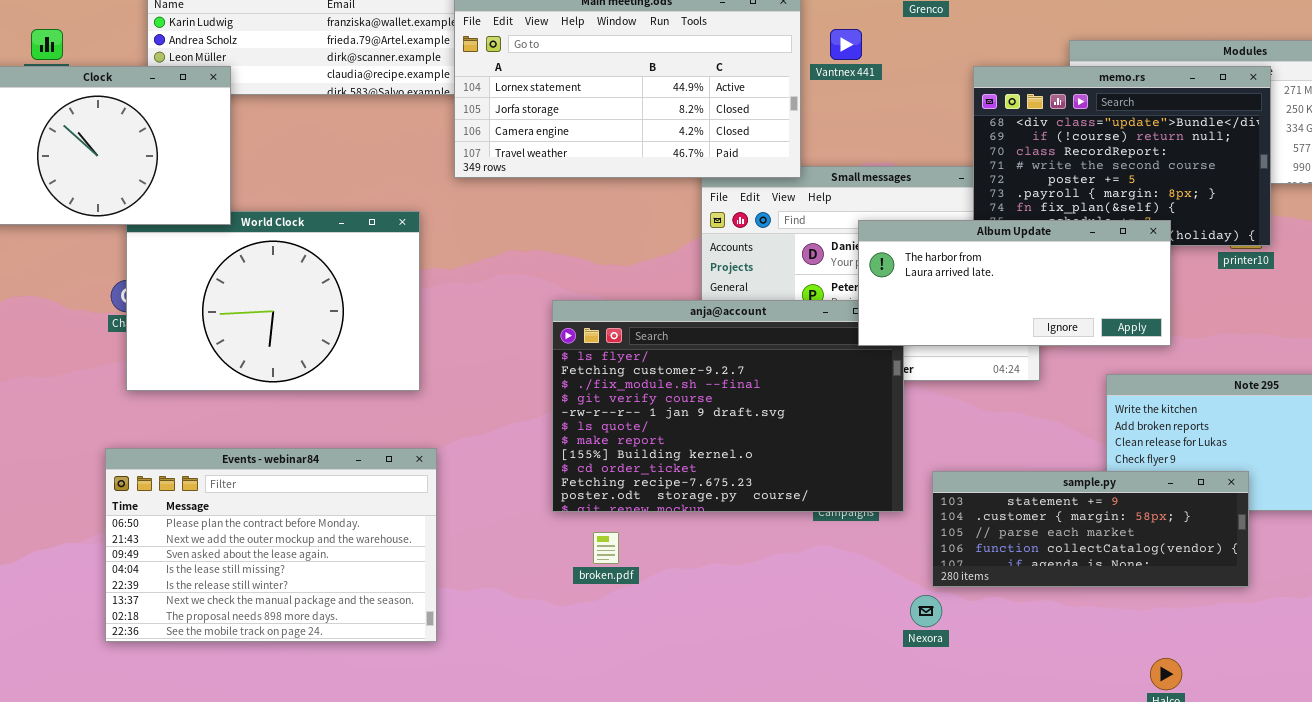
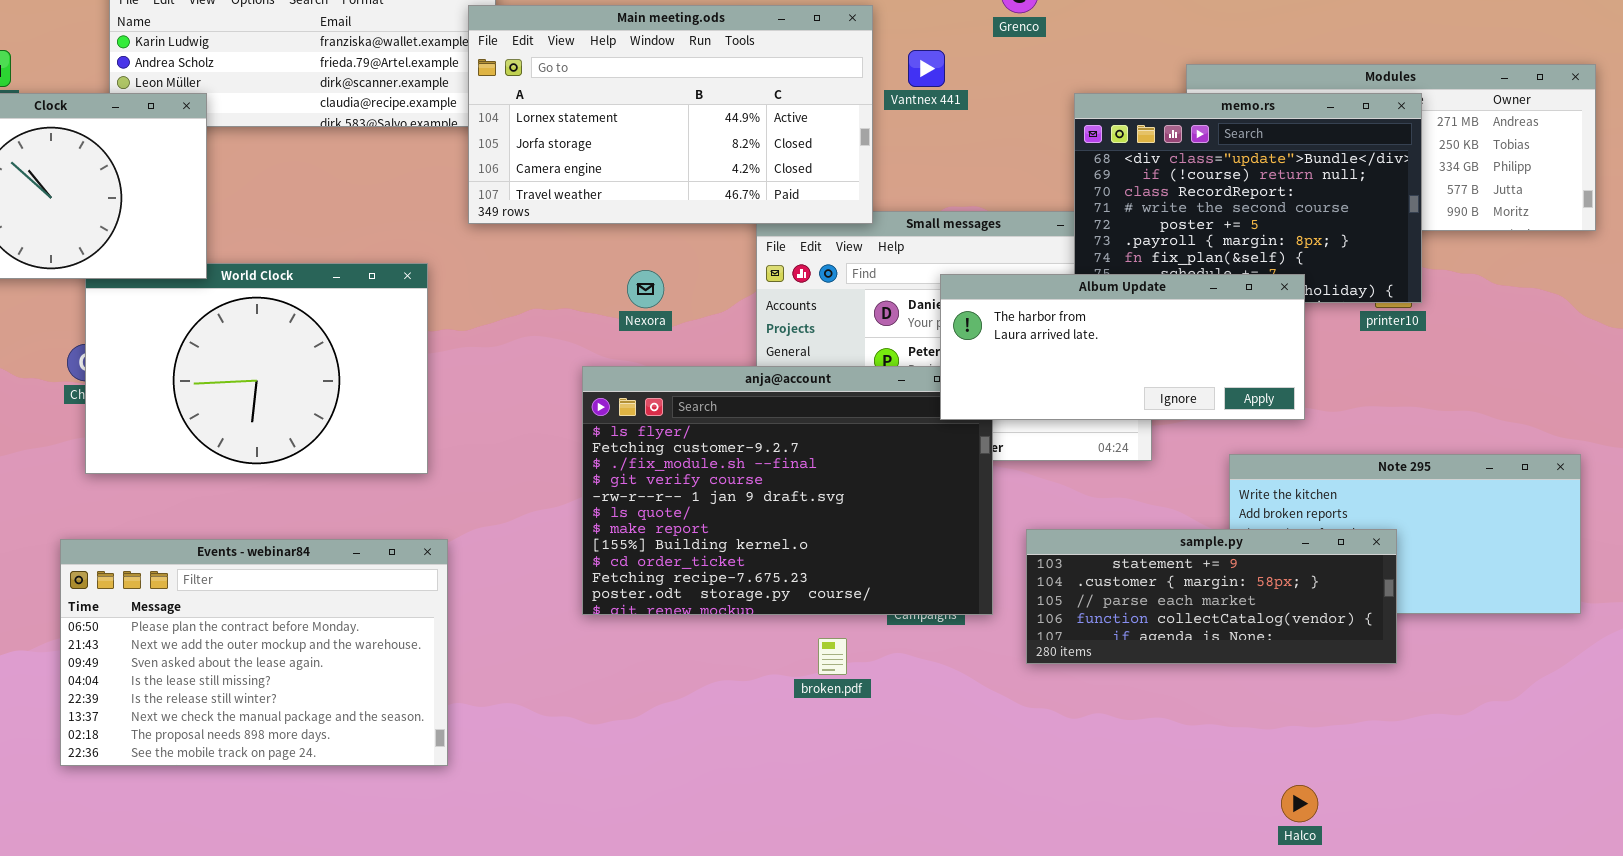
sample.py: [932,471,1249,587] -> [1026,529,1397,664], moved
broken.pdf: [593,532,619,564] -> [818,638,847,675], moved
Nexora: [910,595,942,627] -> [627,270,664,308], moved

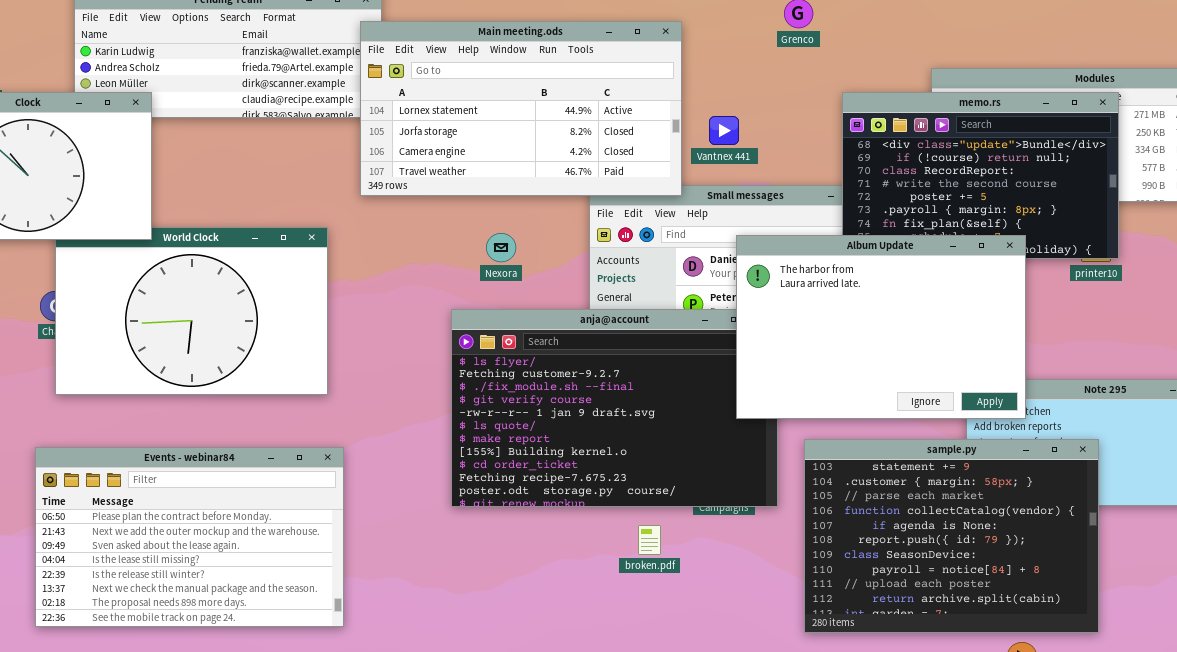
Vantnex 441: [908,50,945,87] -> [709,116,739,145], moved
Album Update: [940,274,1305,420] -> [736,235,1026,419], resized
sample.py: [1026,529,1397,664] -> [804,439,1099,633], resized

